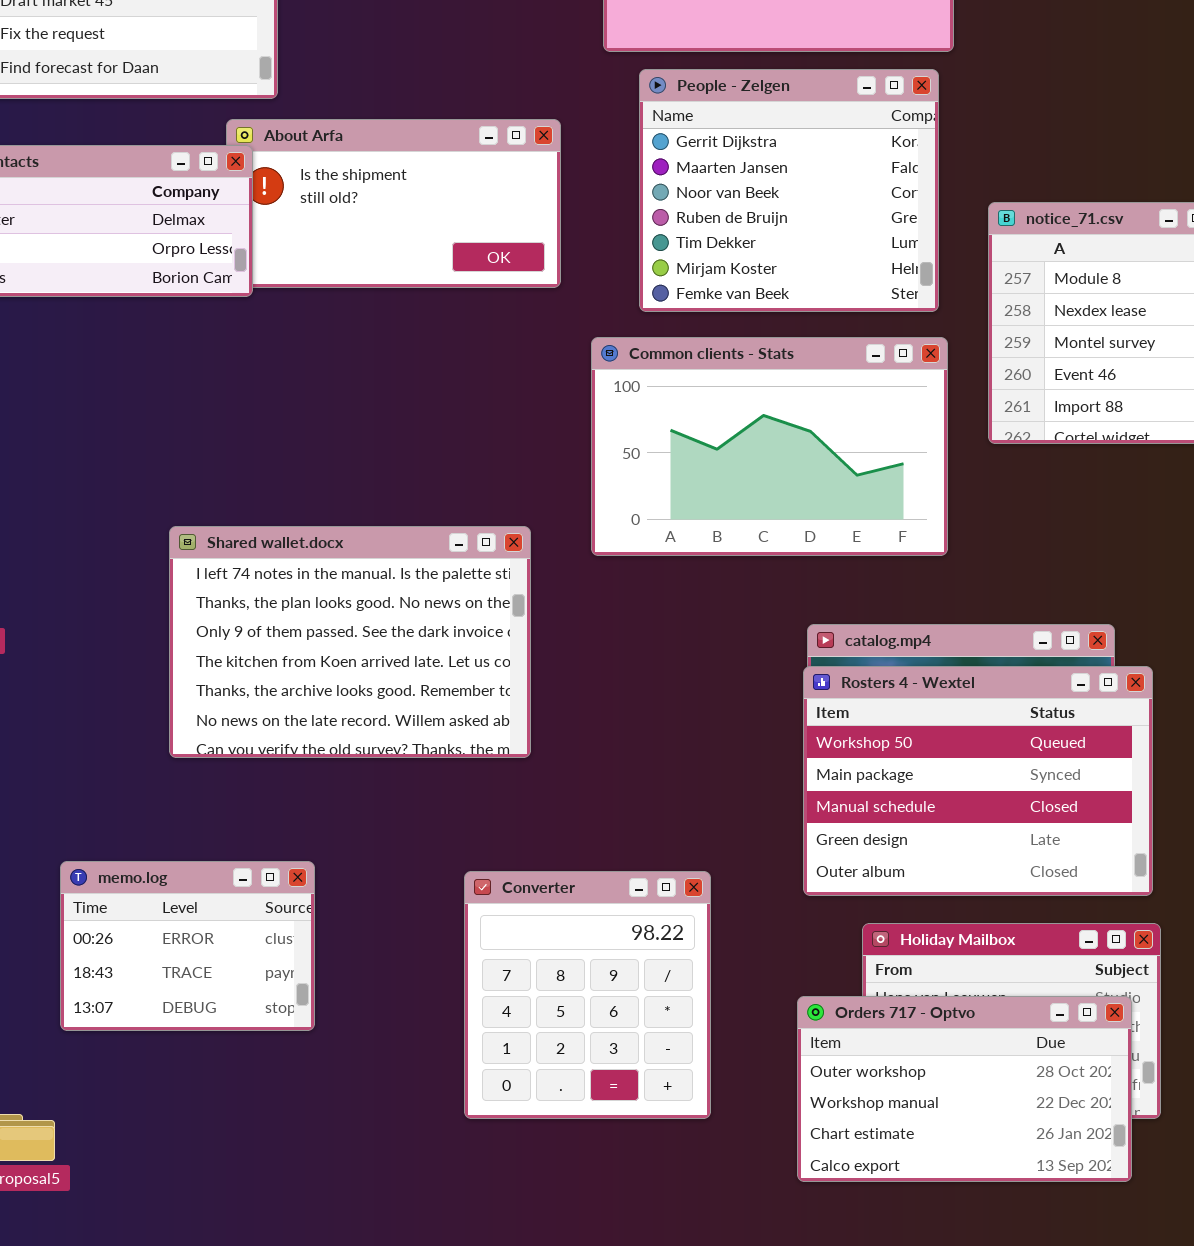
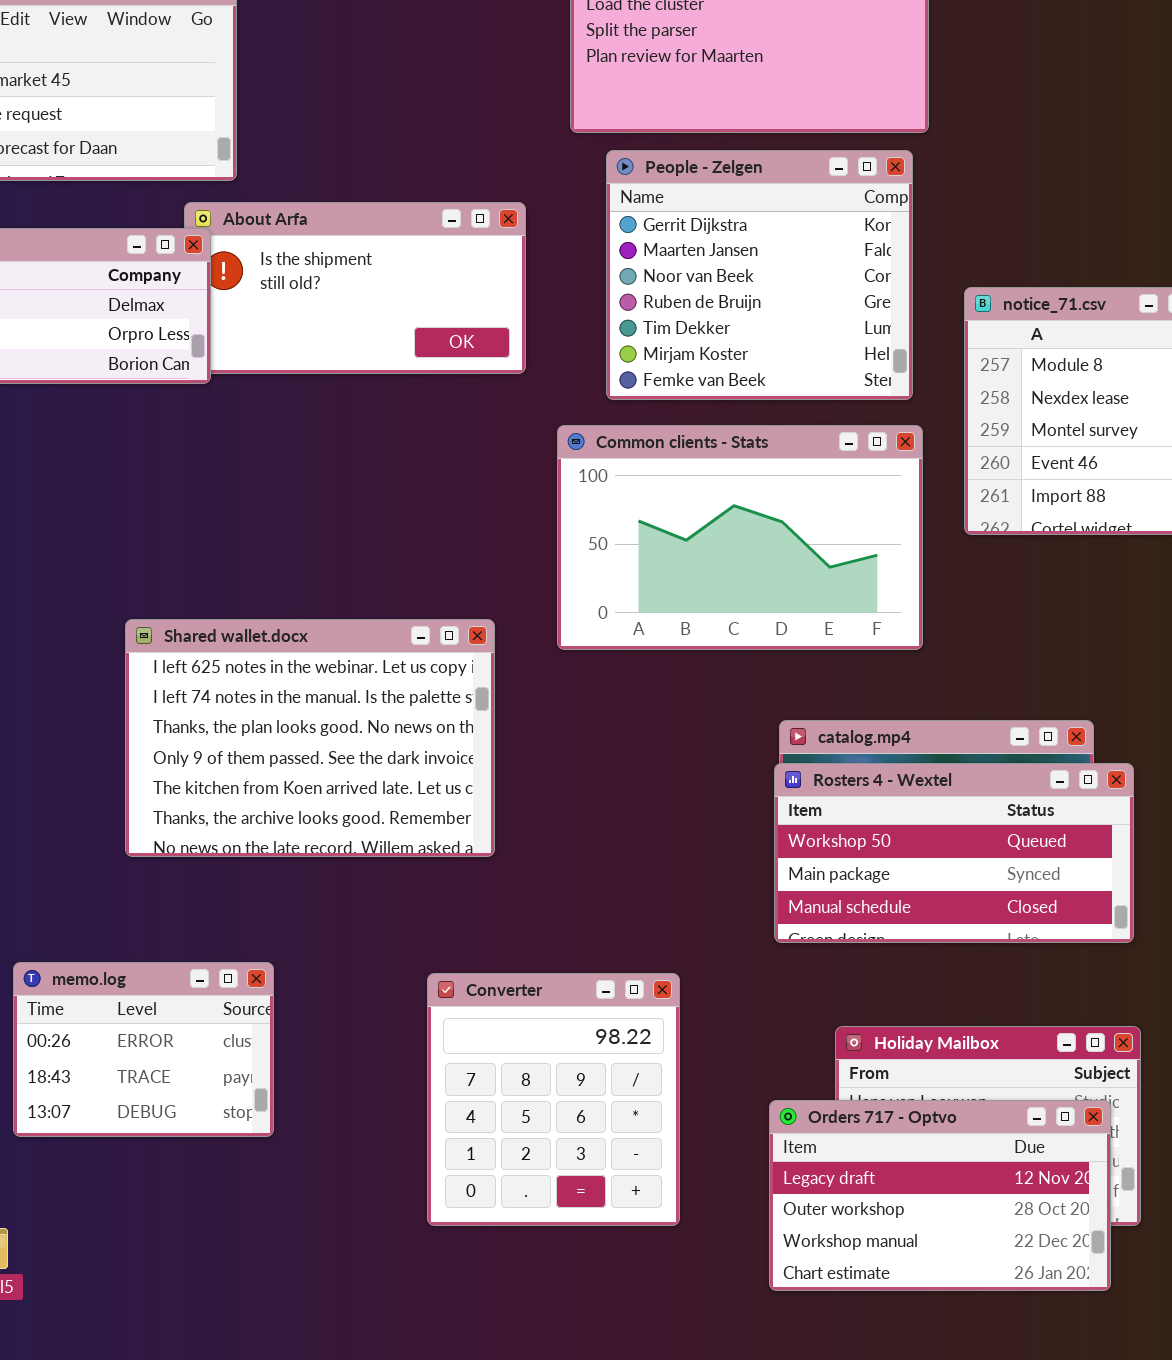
Shared wallet.docx: [169,526,531,758] -> [125,619,495,857], scrolled up 1 row
Rosters 4 - Wextel: [803,666,1153,896] -> [774,763,1134,943], resized
Orders 717 - Optvo: [797,996,1132,1182] -> [769,1100,1111,1291], scrolled up 1 row

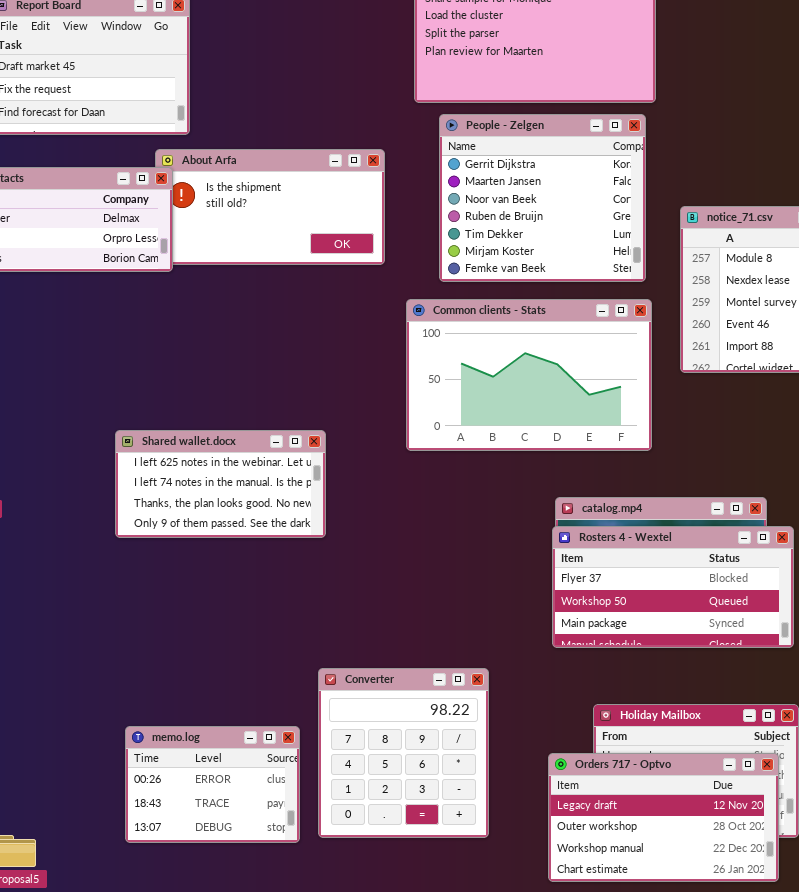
Shared wallet.docx: [125,619,495,857] -> [115,430,326,538], resized
Rosters 4 - Wextel: [774,763,1134,943] -> [552,526,794,648], scrolled up 1 row
memo.log: [13,962,274,1137] -> [125,726,300,843], moved

